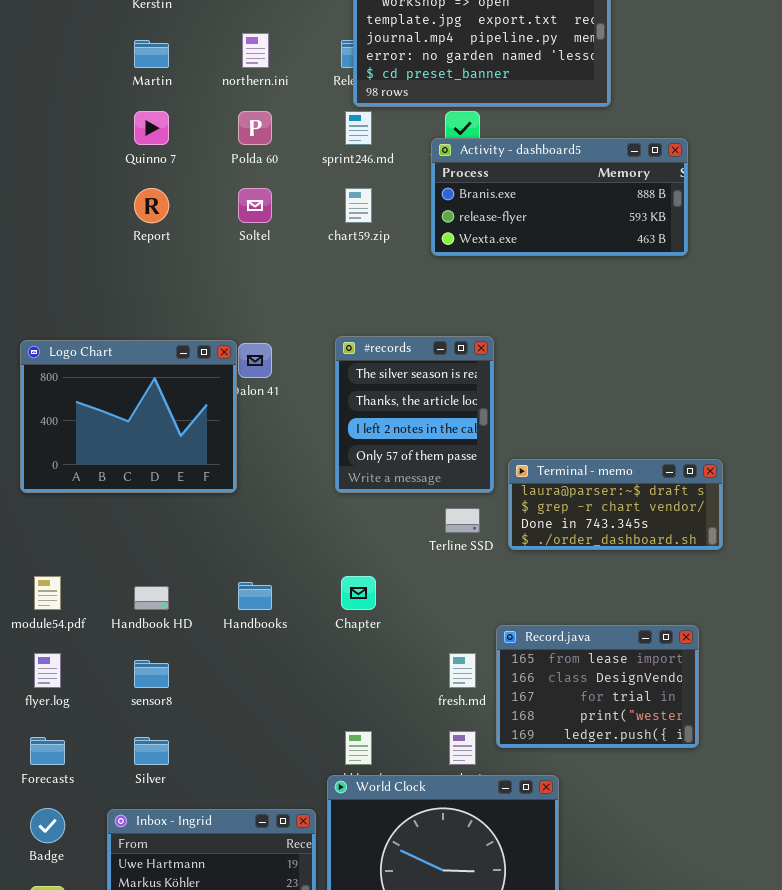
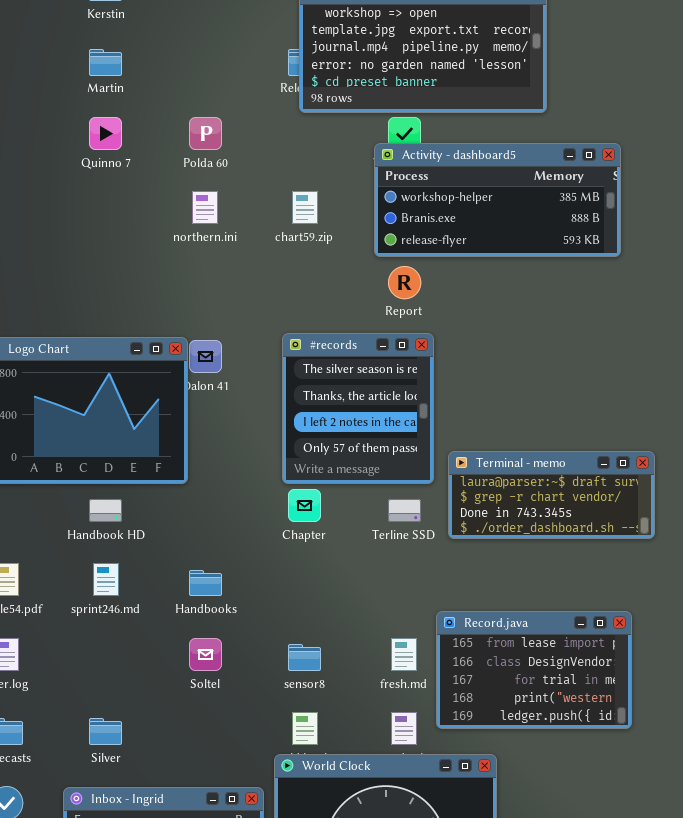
northern.ini: [242,33,269,68] -> [192,191,218,224], moved
sprint246.md: [345,111,372,145] -> [93,563,119,596], moved
Activity - dashboard5: [431,138,688,256] -> [374,143,621,257], scrolled up 1 row
Report: [134,188,169,223] -> [388,266,421,299], moved
Soltel: [238,188,272,223] -> [189,638,222,671], moved
Chapter: [341,576,376,610] -> [288,489,321,522], moved
Handbook HD: [134,586,169,610] -> [89,499,122,522], moved
sensor8: [134,660,169,688] -> [288,644,321,671], moved

